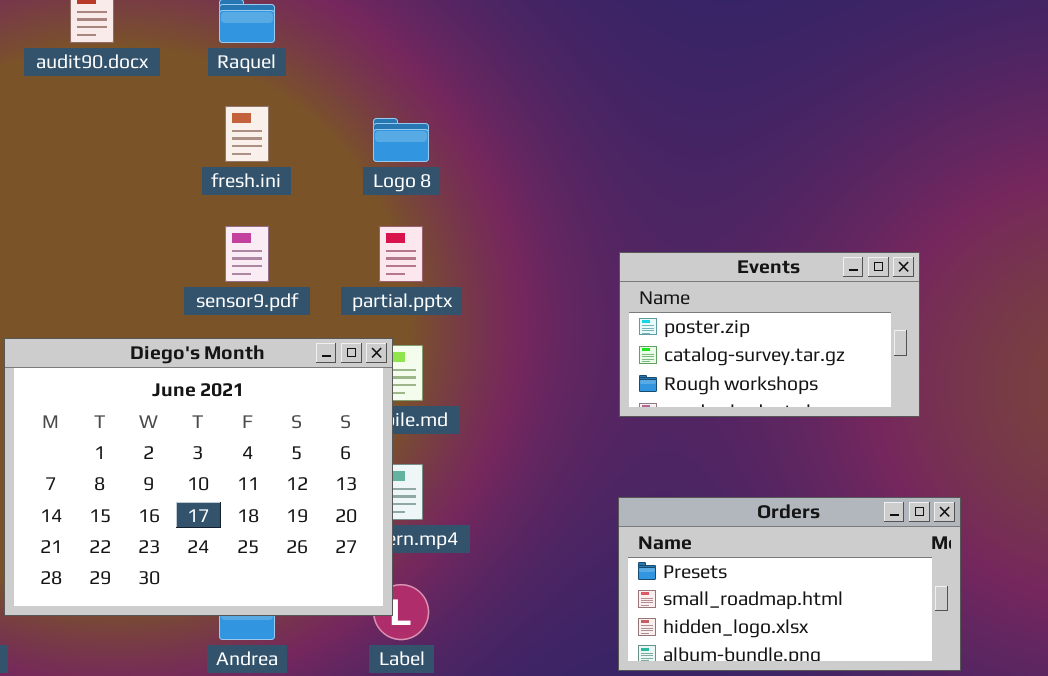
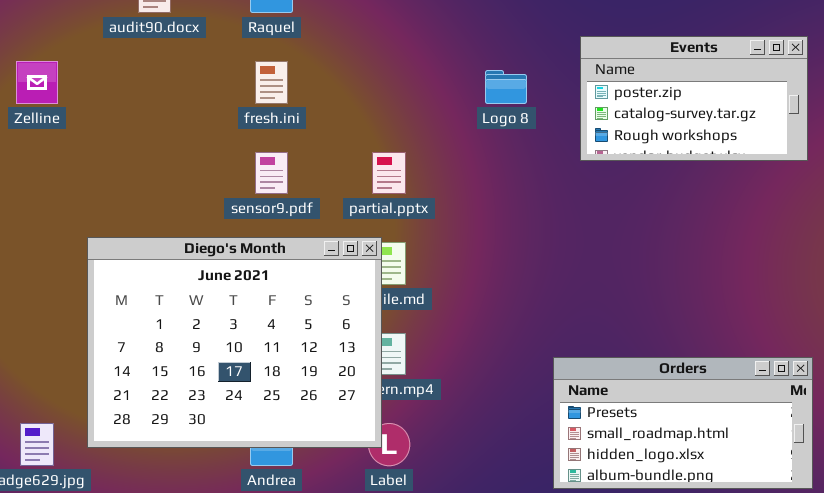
Logo 8: [373,118,429,162] -> [485,70,527,104], moved
Events: [619,252,920,417] -> [580,36,808,161], moved

